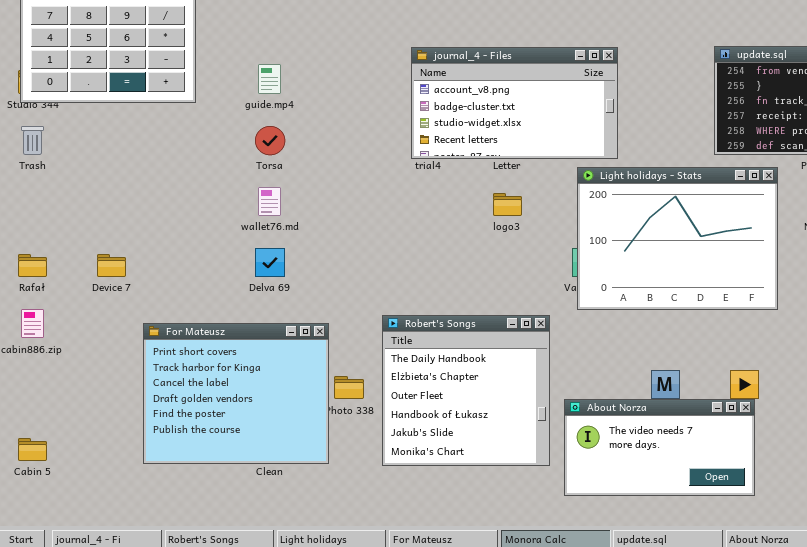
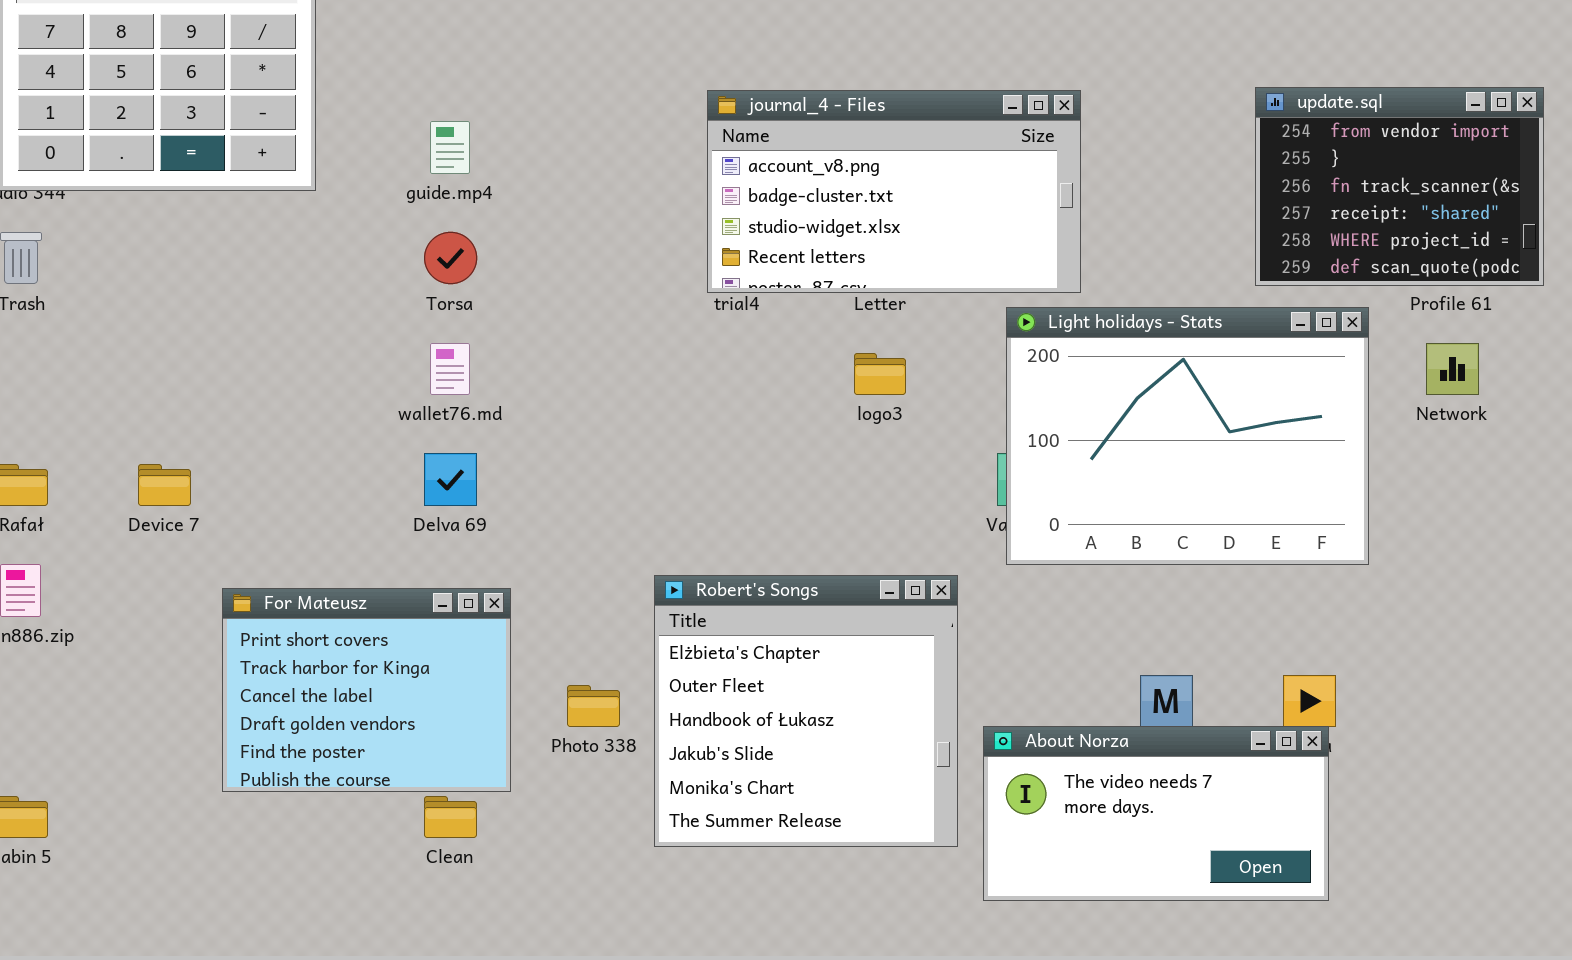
Robert's Songs: [382,315,550,466] -> [654,575,958,847], scrolled down 1 row
For Mateusz: [143,323,329,464] -> [222,588,511,792], resized

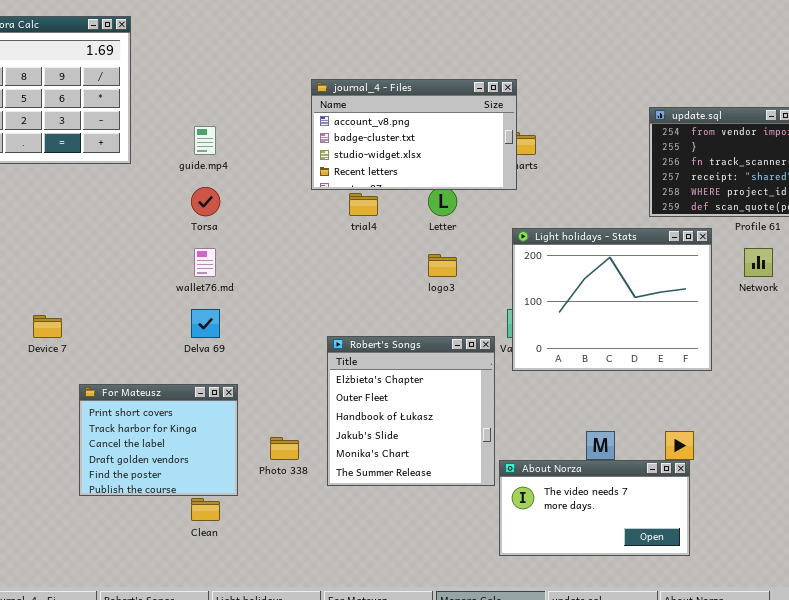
journal_4 - Files: [707,90,1081,293] -> [311,79,517,190], moved
Robert's Songs: [654,575,958,847] -> [327,336,495,486], moved

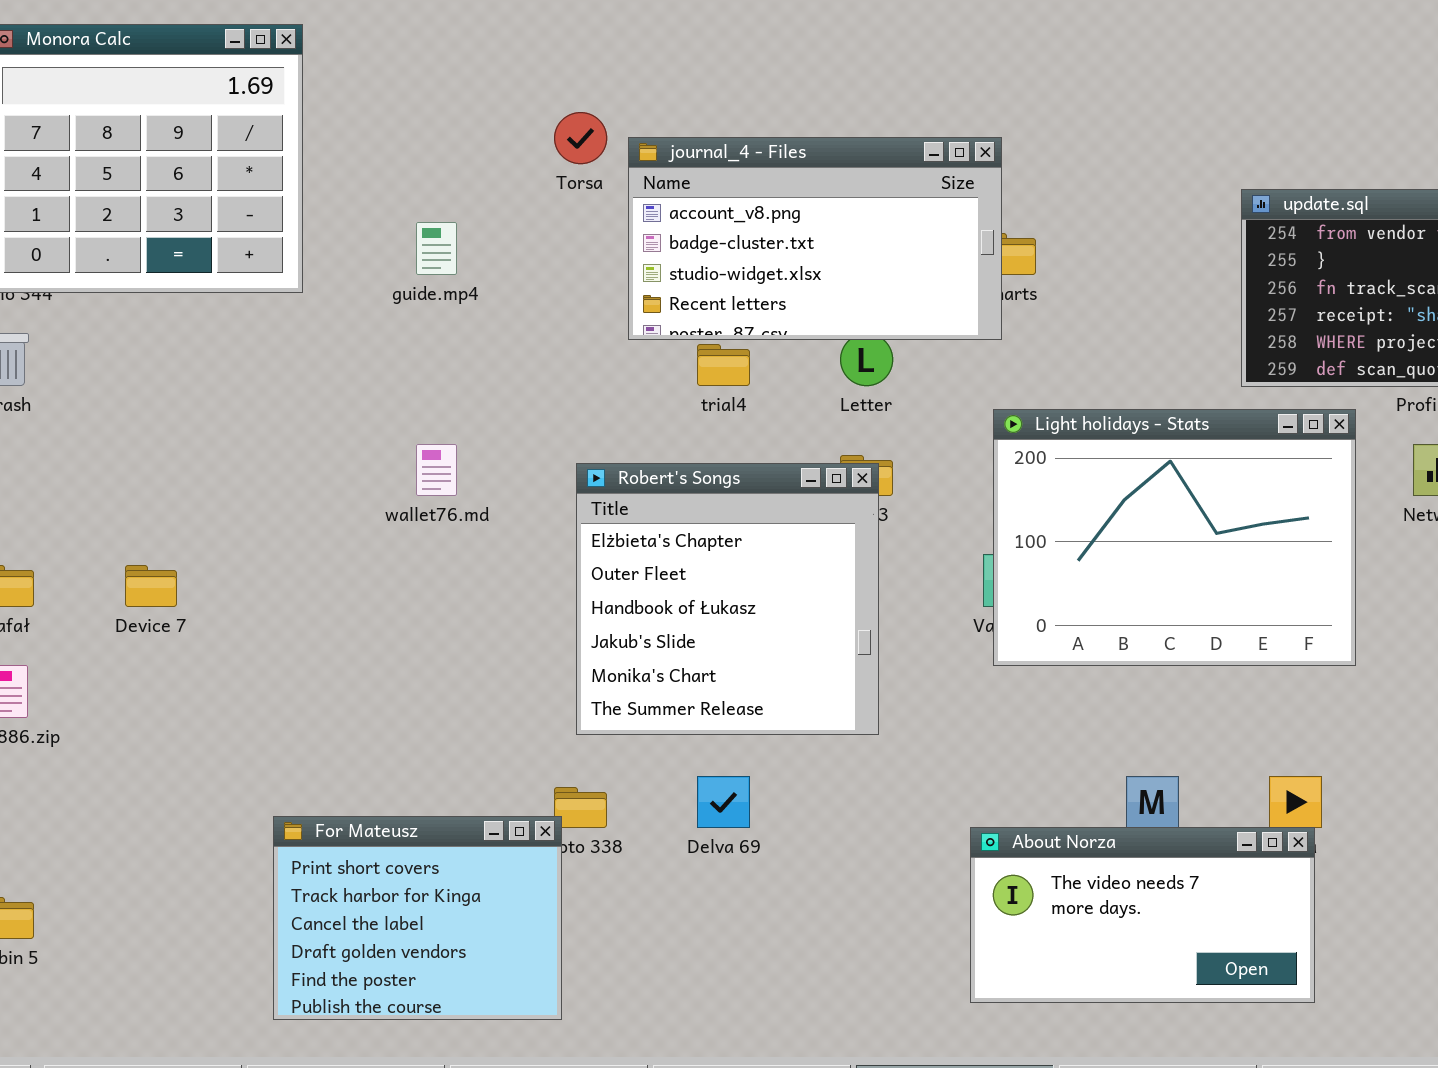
Torsa: [191,187,220,216] -> [554,112,607,164], moved
Delva 69: [191,309,220,338] -> [697,776,750,828], moved
Robert's Songs: [327,336,495,486] -> [576,463,879,735], moved
For Mateusz: [79,384,238,496] -> [273,816,562,1020], moved

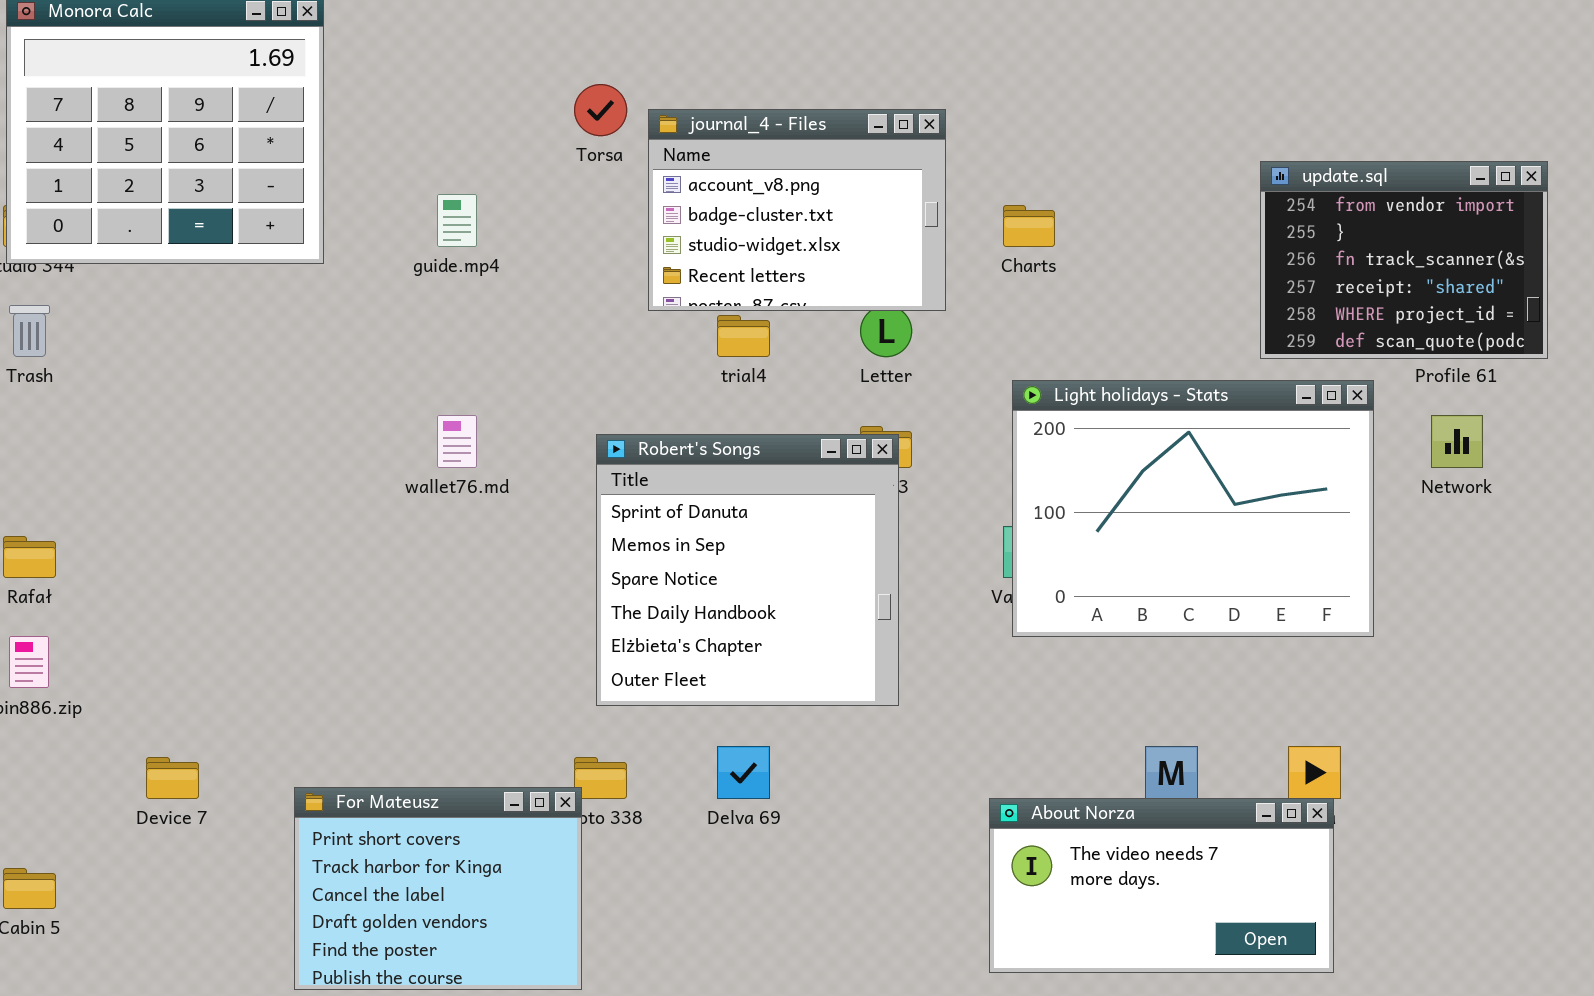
journal_4 - Files: [628,137,1002,340] -> [648,109,946,311], resized
Robert's Songs: [576,463,879,735] -> [596,434,899,706], scrolled up 4 rows
Device 7: [125,565,177,607] -> [146,757,199,799], moved

